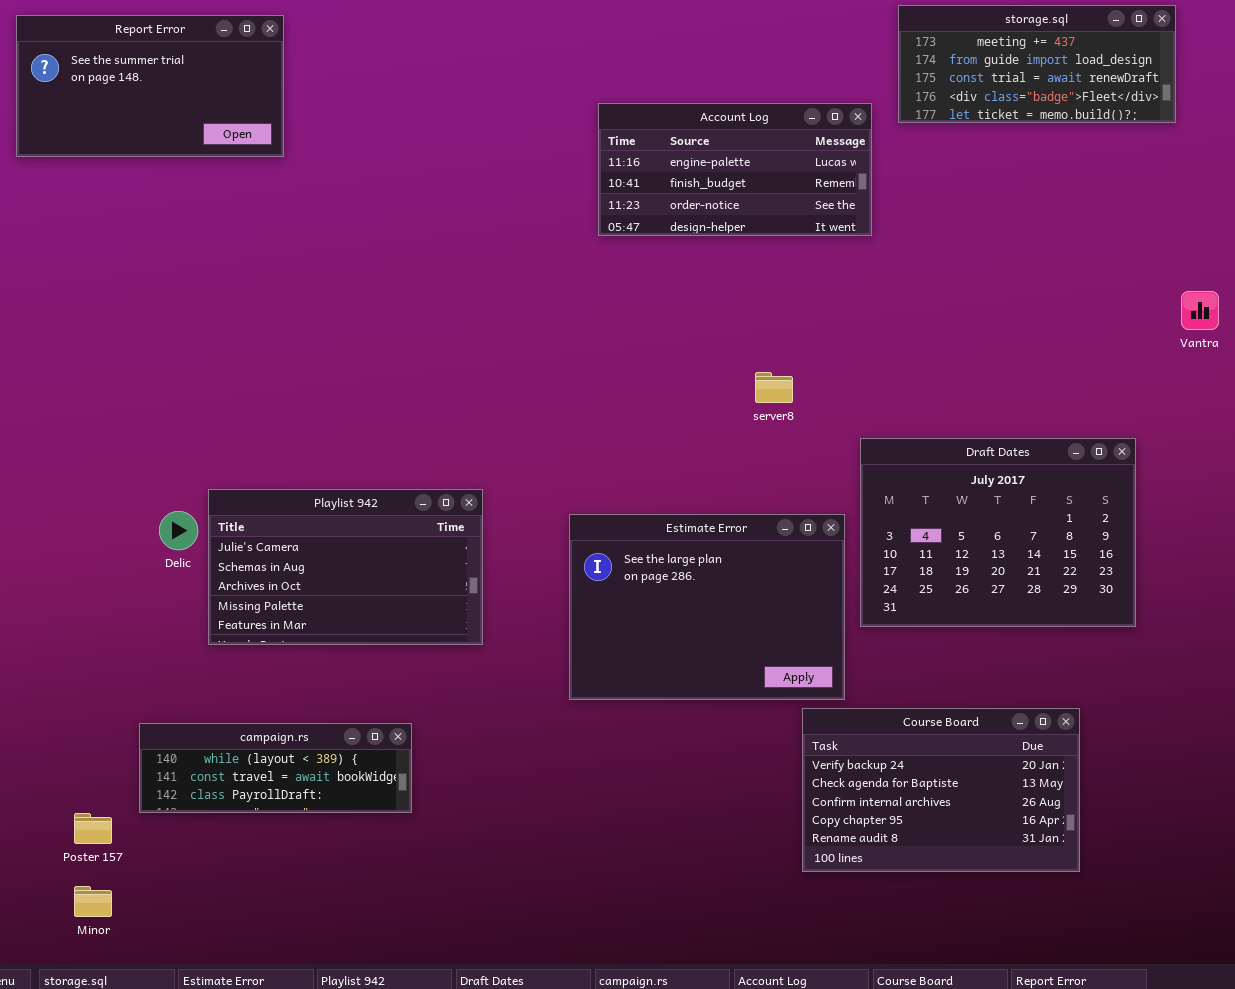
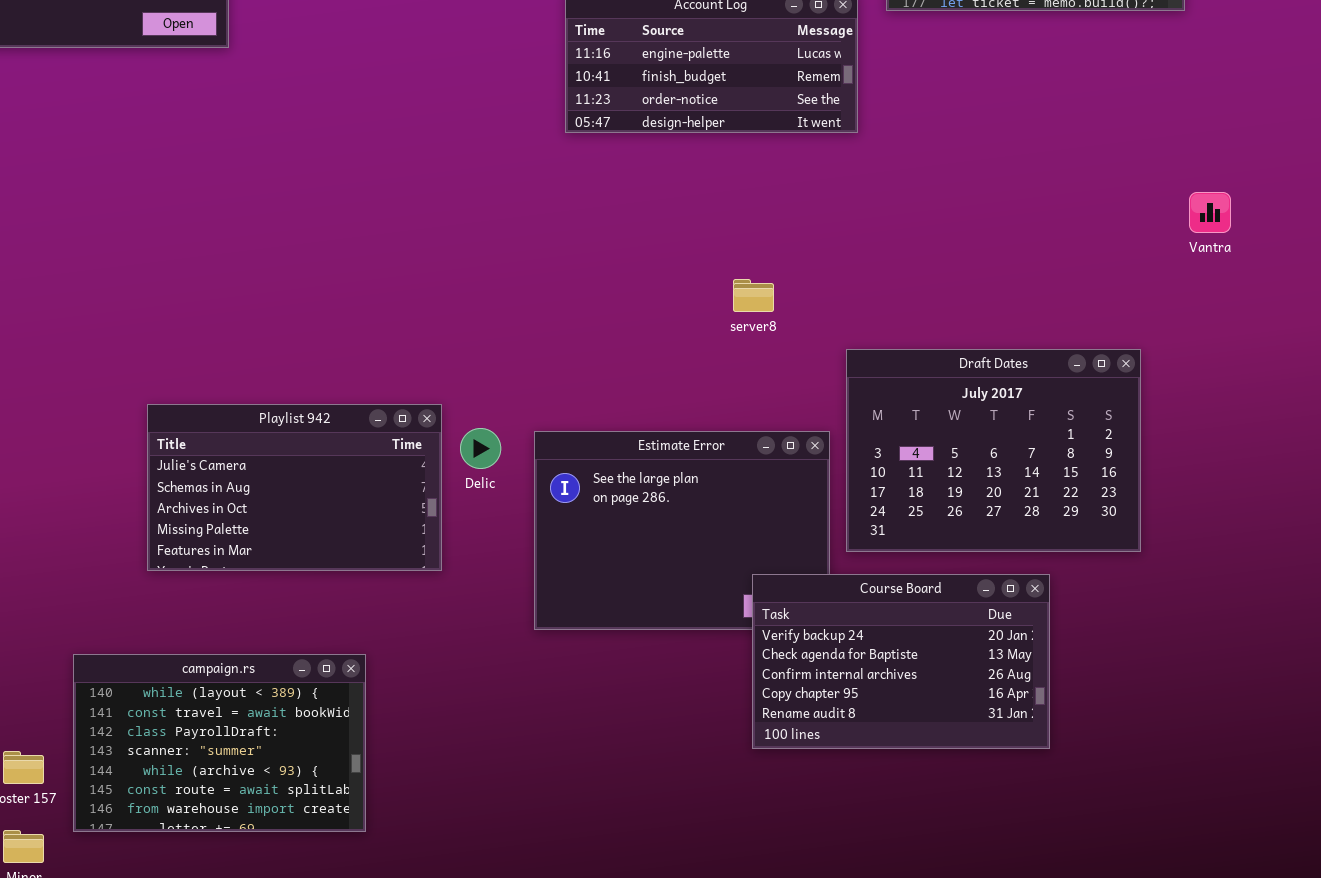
Delic: [159,511,198,550] -> [460,428,501,469], moved
Course Board: [802,708,1080,872] -> [752,574,1050,749], moved
campaign.rs: [139,723,412,813] -> [73,654,366,832], resized

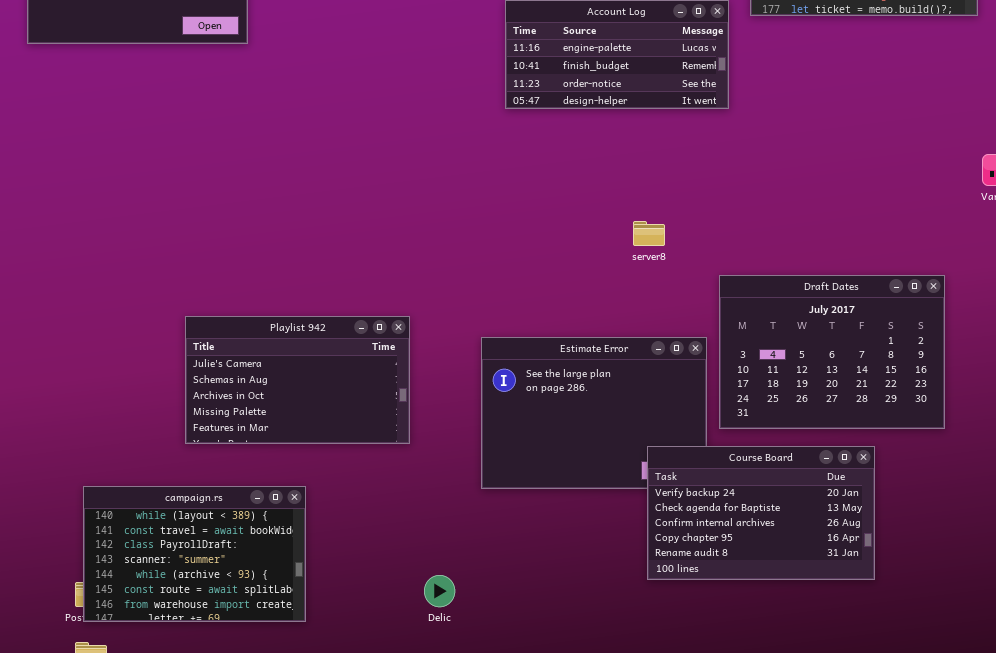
Delic: [460,428,501,469] -> [424,575,455,607], moved
campaign.rs: [73,654,366,832] -> [83,486,306,622], moved

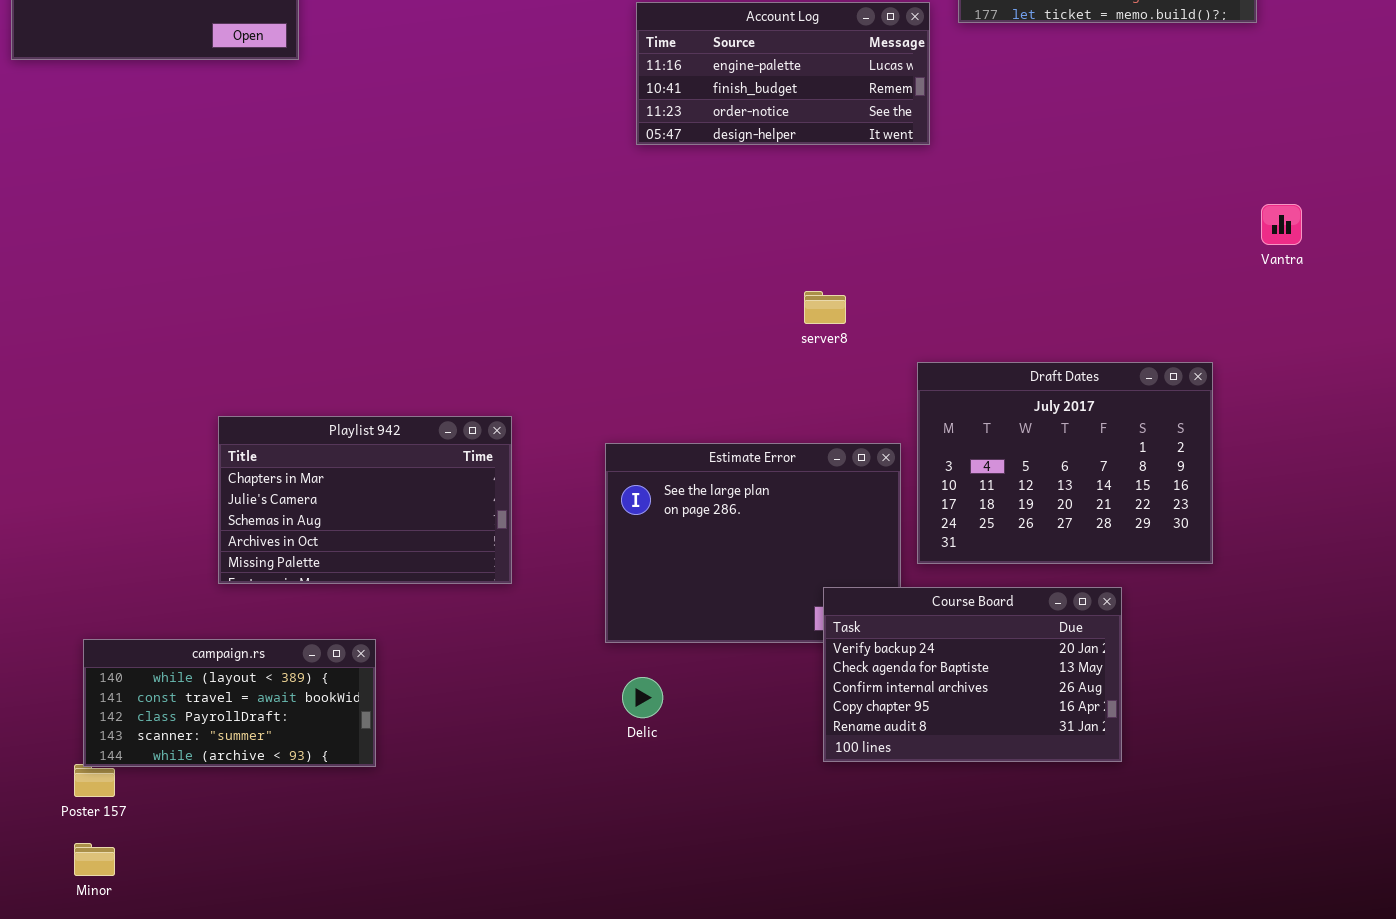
Playlist 942: [185,316,410,444] -> [218,416,512,584], scrolled up 1 row
campaign.rs: [83,486,306,622] -> [83,639,376,767], resized
Delic: [424,575,455,607] -> [622,677,663,718], moved

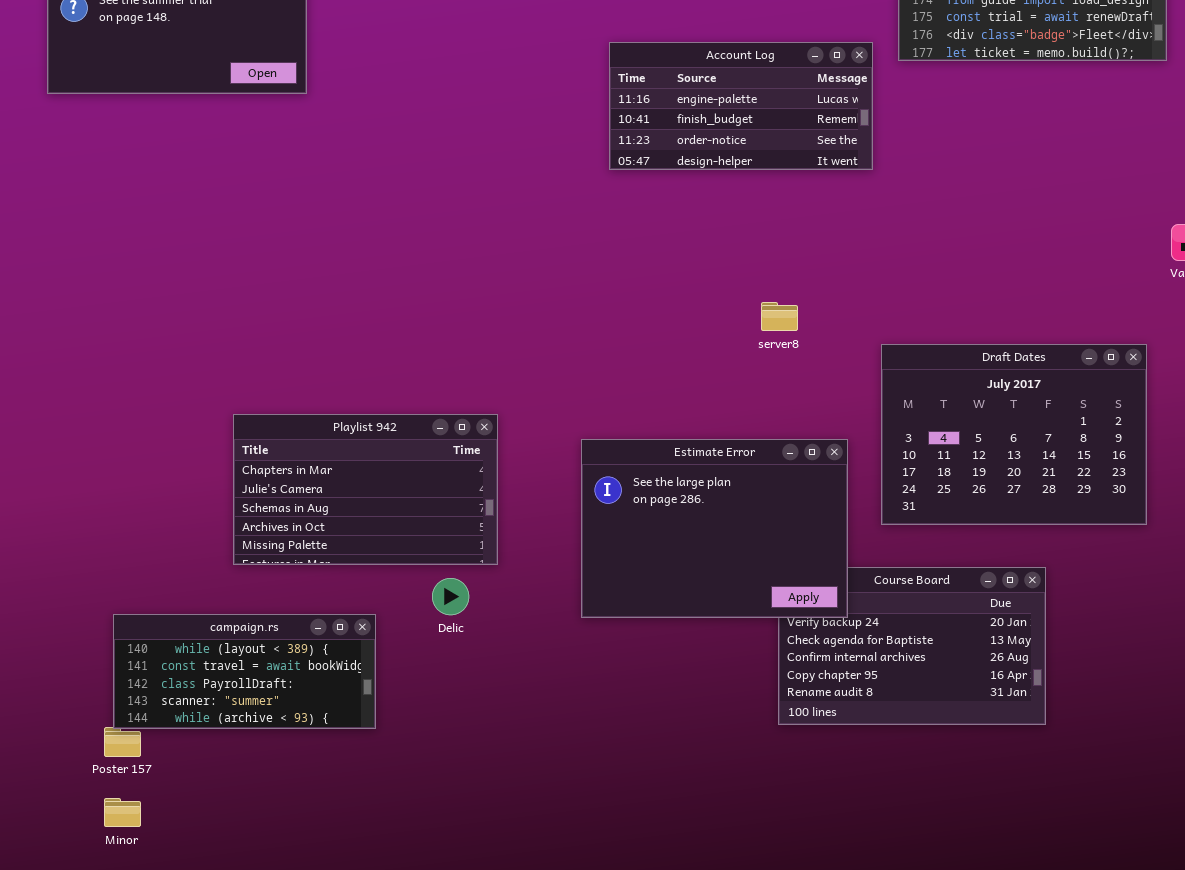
Draft Dates: [917,362,1213,564] -> [881,344,1147,525], moved
Estimate Error: [605,443,901,643] -> [581,439,848,618], raised
Delic: [622,677,663,718] -> [432,578,469,615], moved

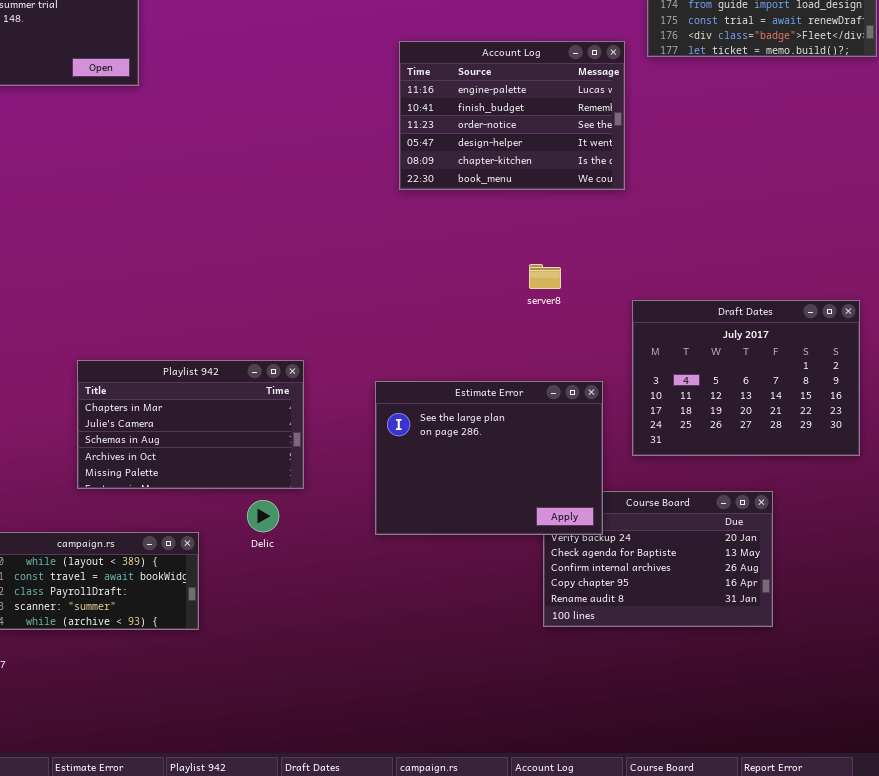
Account Log: [609,42,873,170] -> [399,41,625,190], resized

